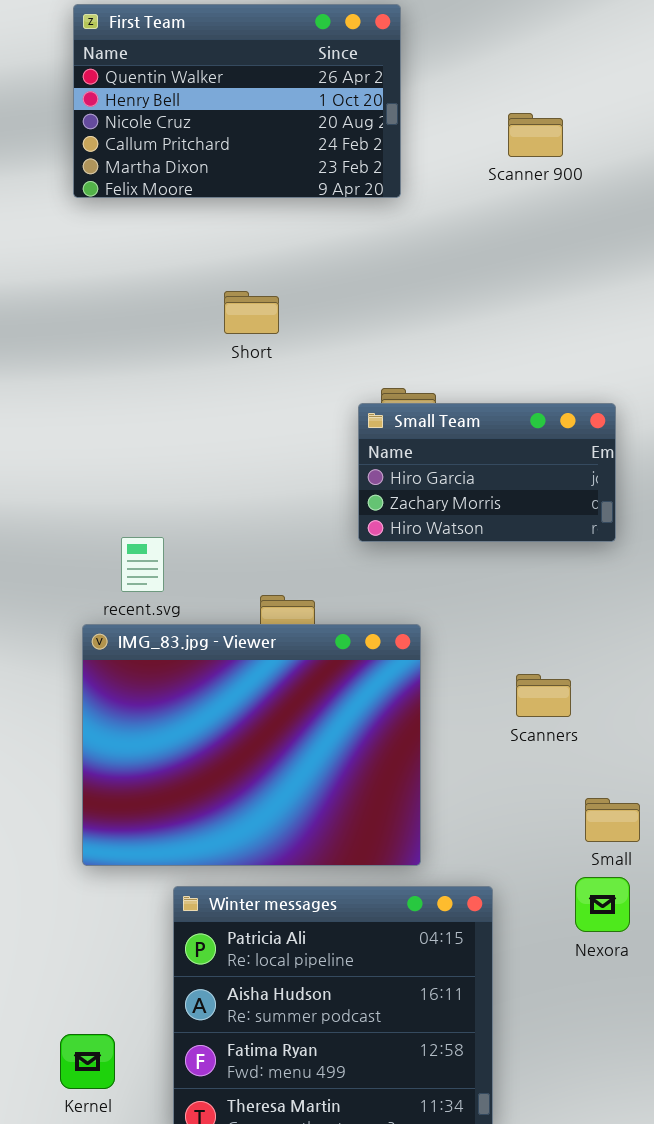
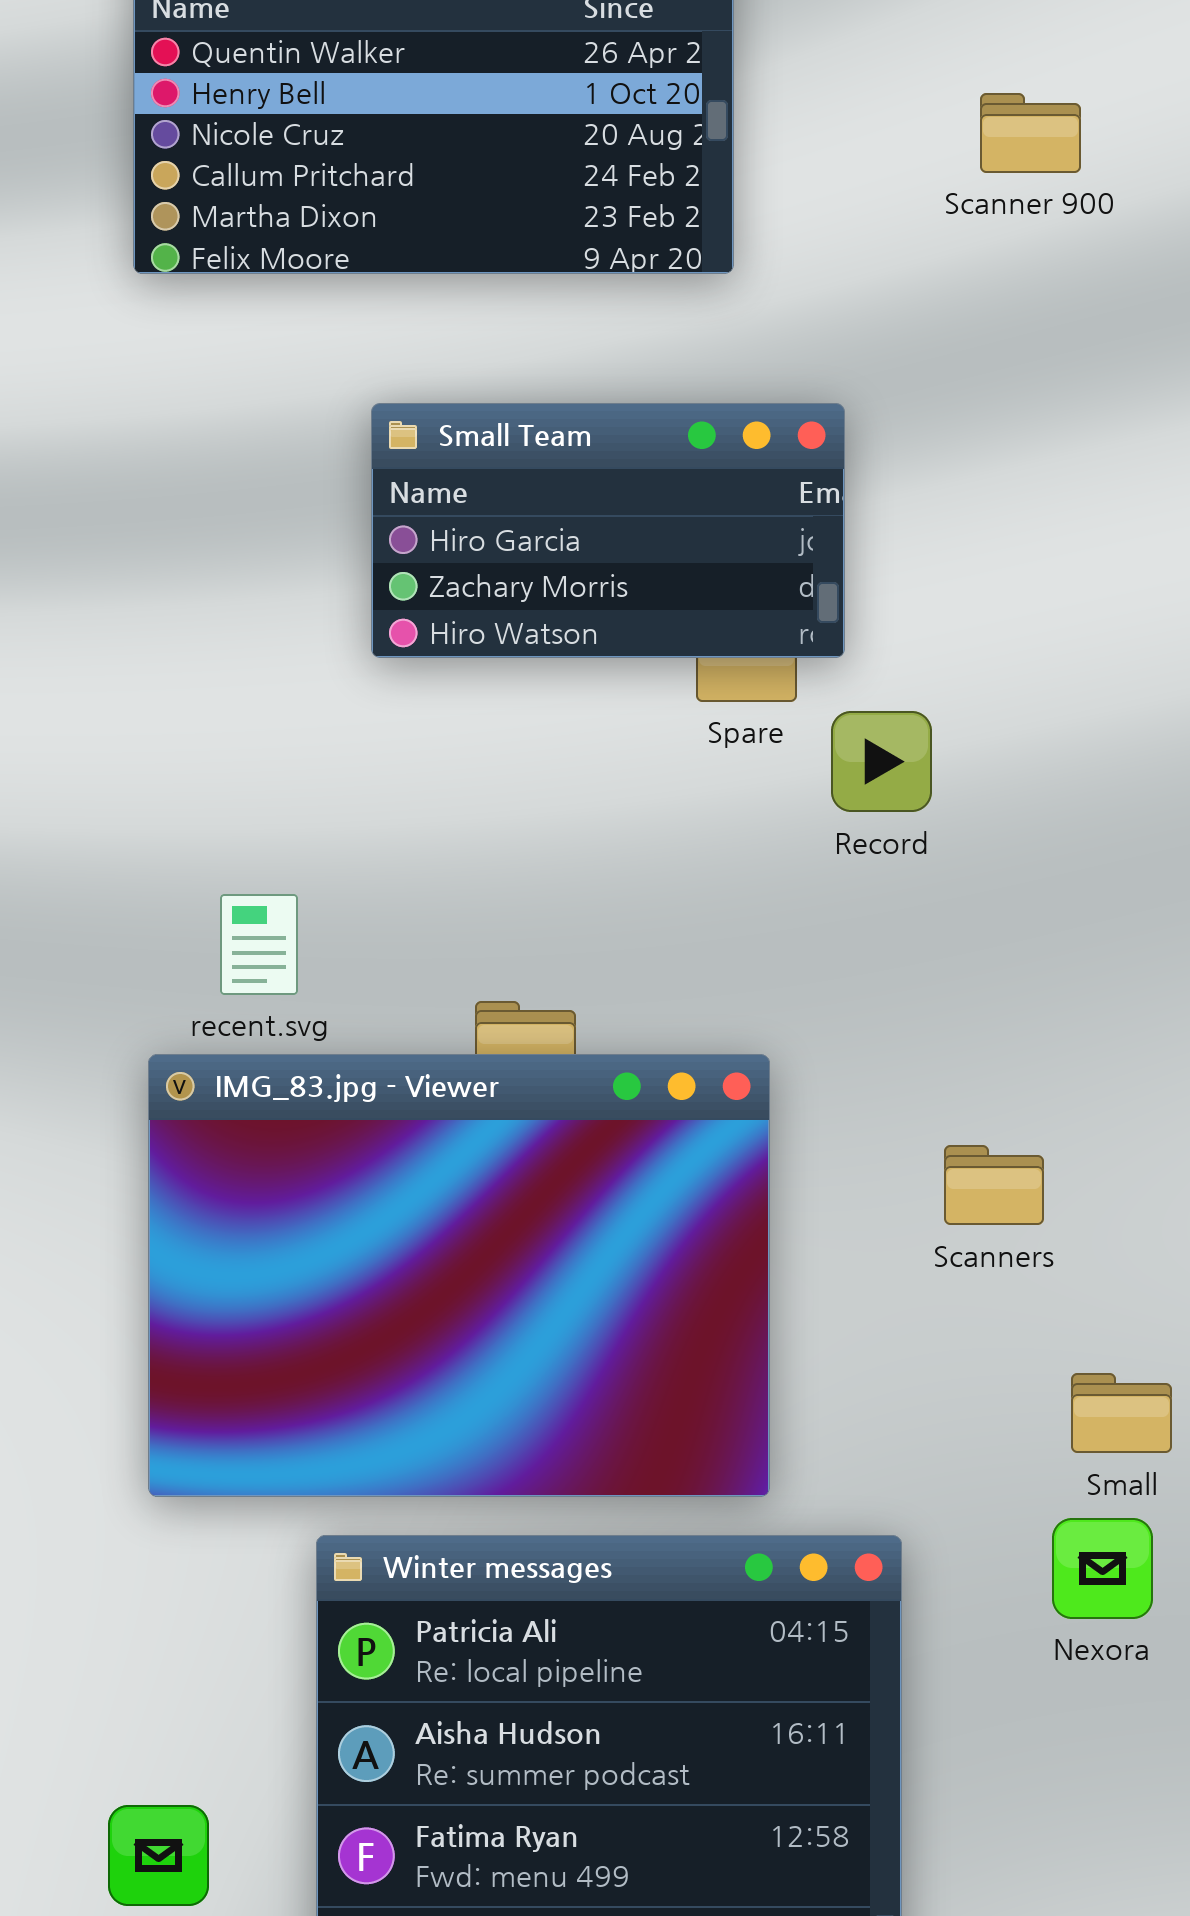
Scanner 900: [508,113,563,157] -> [980,93,1081,173], moved
Small Team: [358,403,616,542] -> [371,403,845,658], moved

